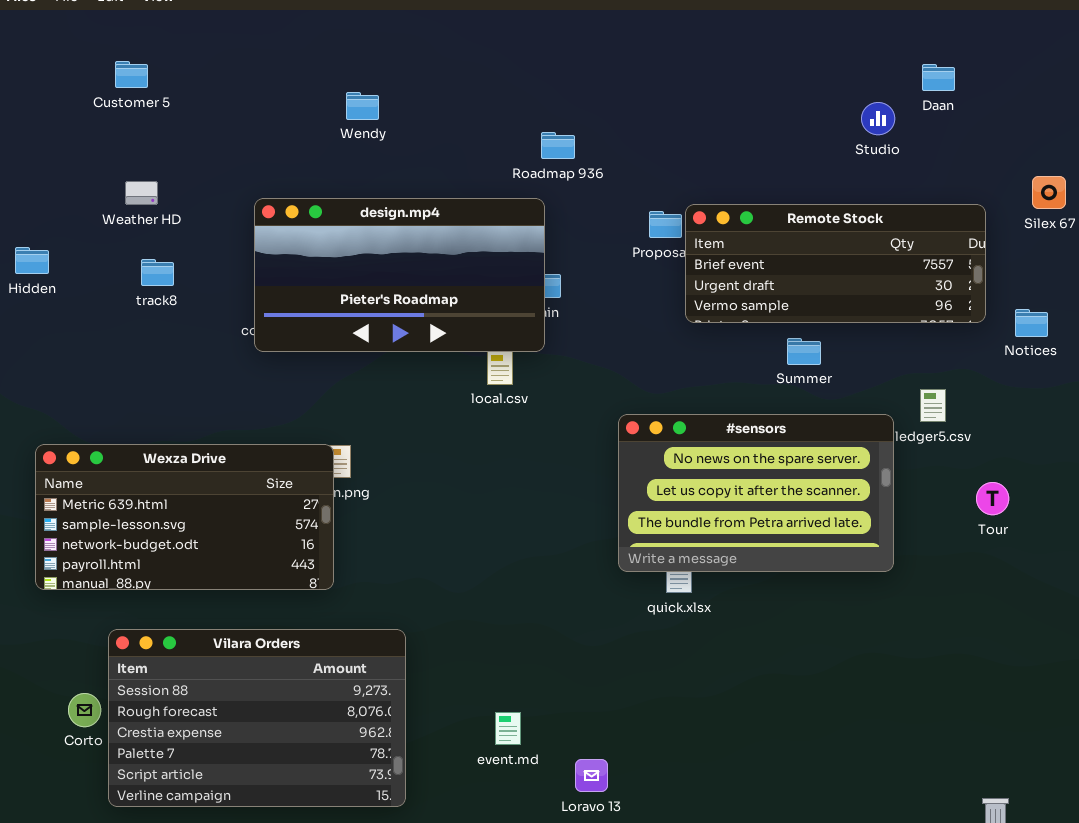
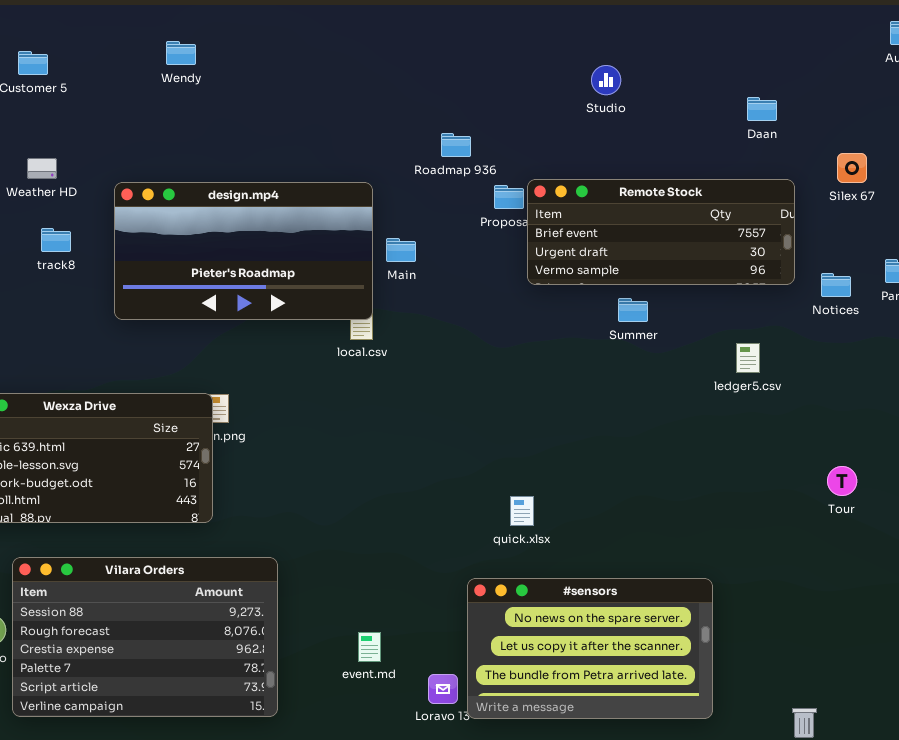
Daan: [922,64,955,91] -> [747,97,777,121], moved
Wendy: [346,92,379,120] -> [166,41,196,65], moved
Studio: [861,102,895,135] -> [591,65,621,95], moved
Roadmap 936: [541,132,575,159] -> [441,133,471,157], moved
design.mp4: [254,198,545,352] -> [114,182,373,320], moved
#sensors: [618,414,894,572] -> [467,578,713,719], moved
Tour: [976,482,1009,515] -> [827,466,857,496], moved

